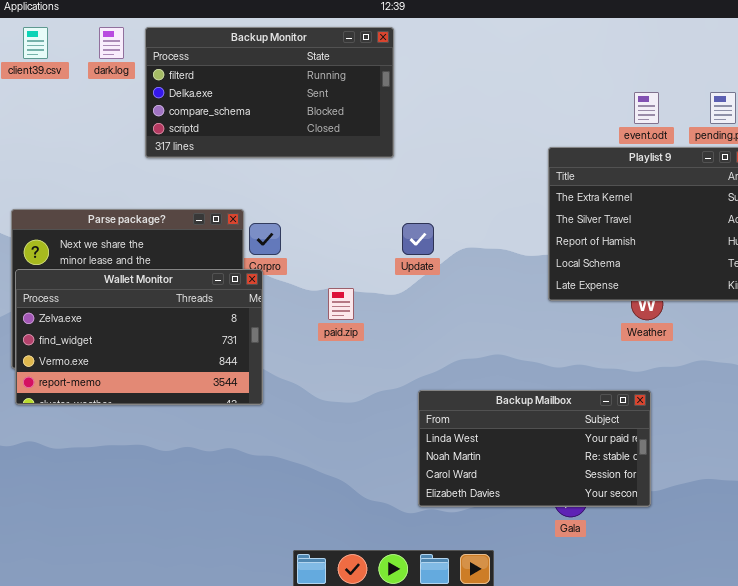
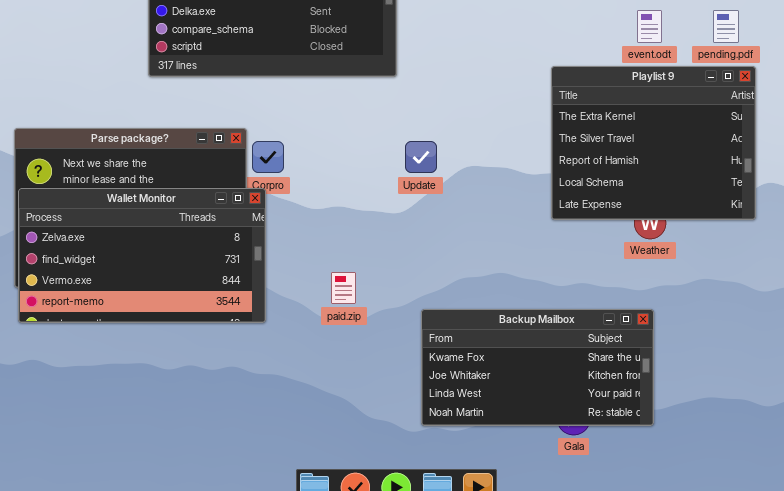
paid.zip: [328,288,354,320] -> [331,272,356,304], moved
Backup Mailbox: [418,390,651,507] -> [421,309,654,426], scrolled up 2 rows

